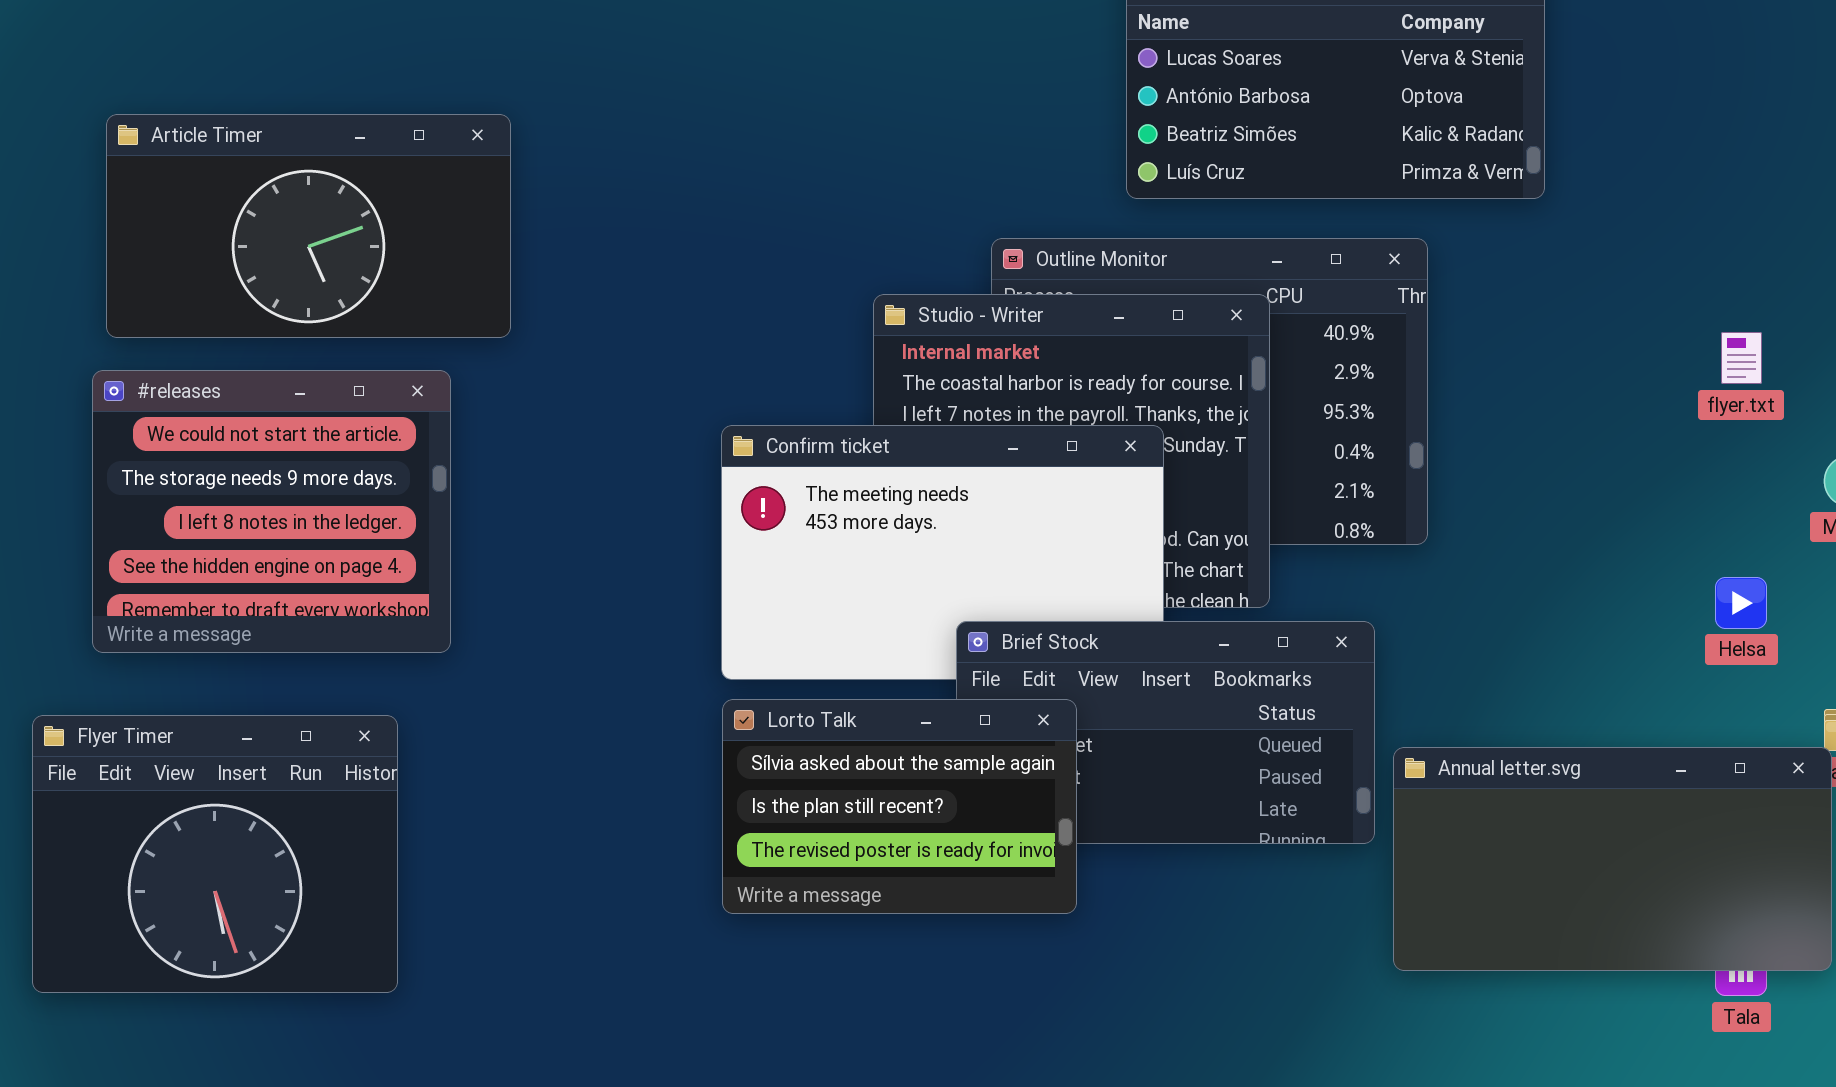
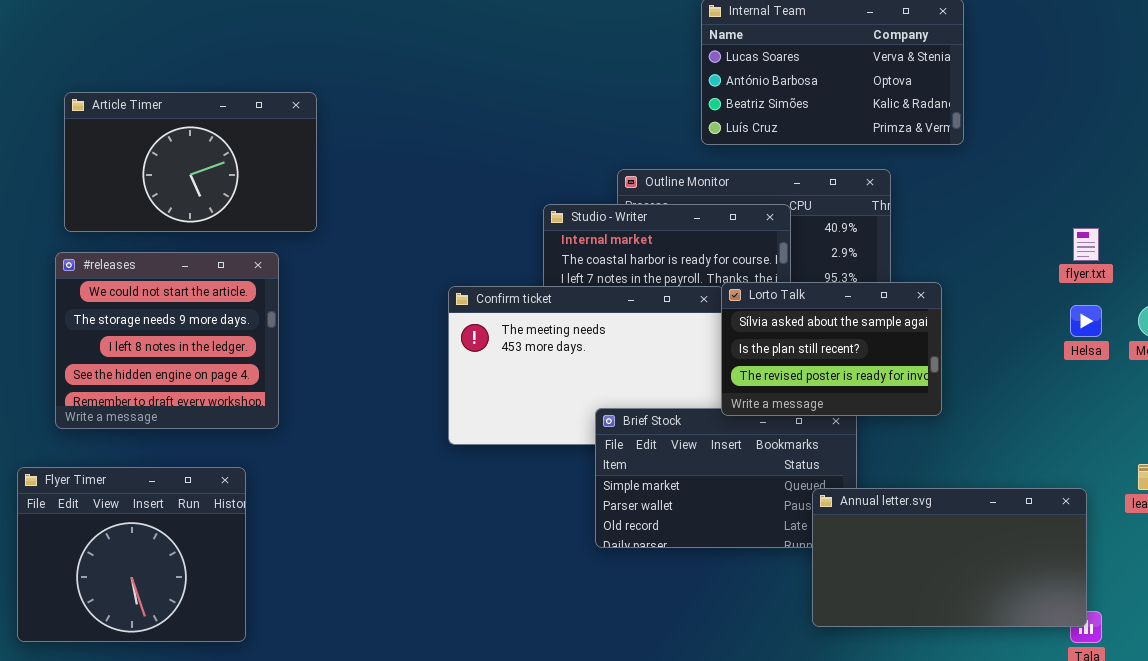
Helsa: [1715,577,1767,629] -> [1070,305,1102,337], moved
Lorto Talk: [722,699,1077,914] -> [721,282,942,416], moved
Annual letter.svg: [1393,747,1832,971] -> [812,488,1087,627], moved

